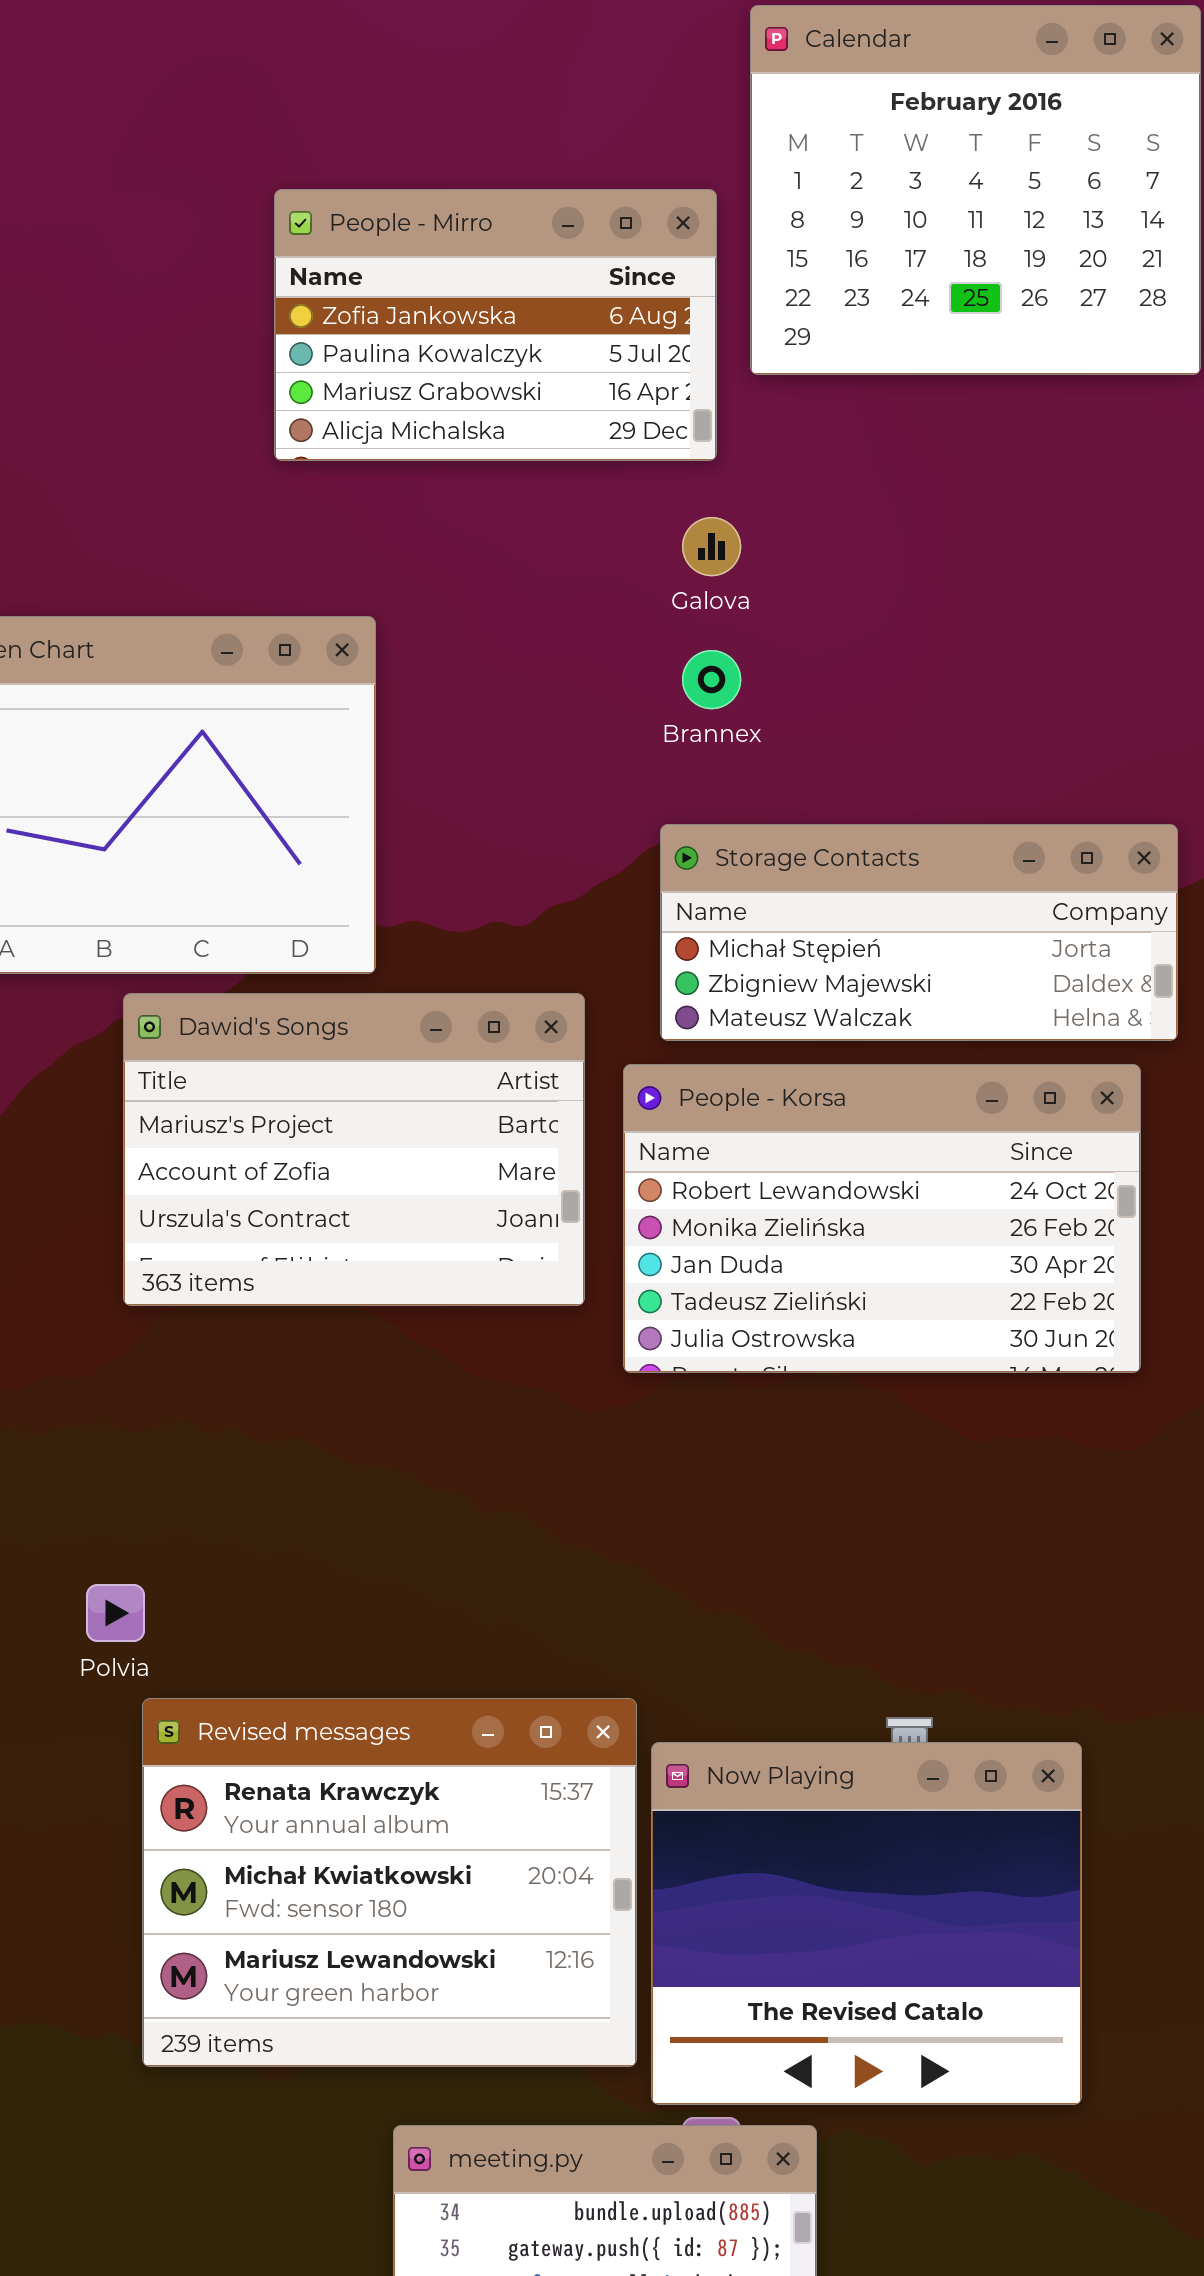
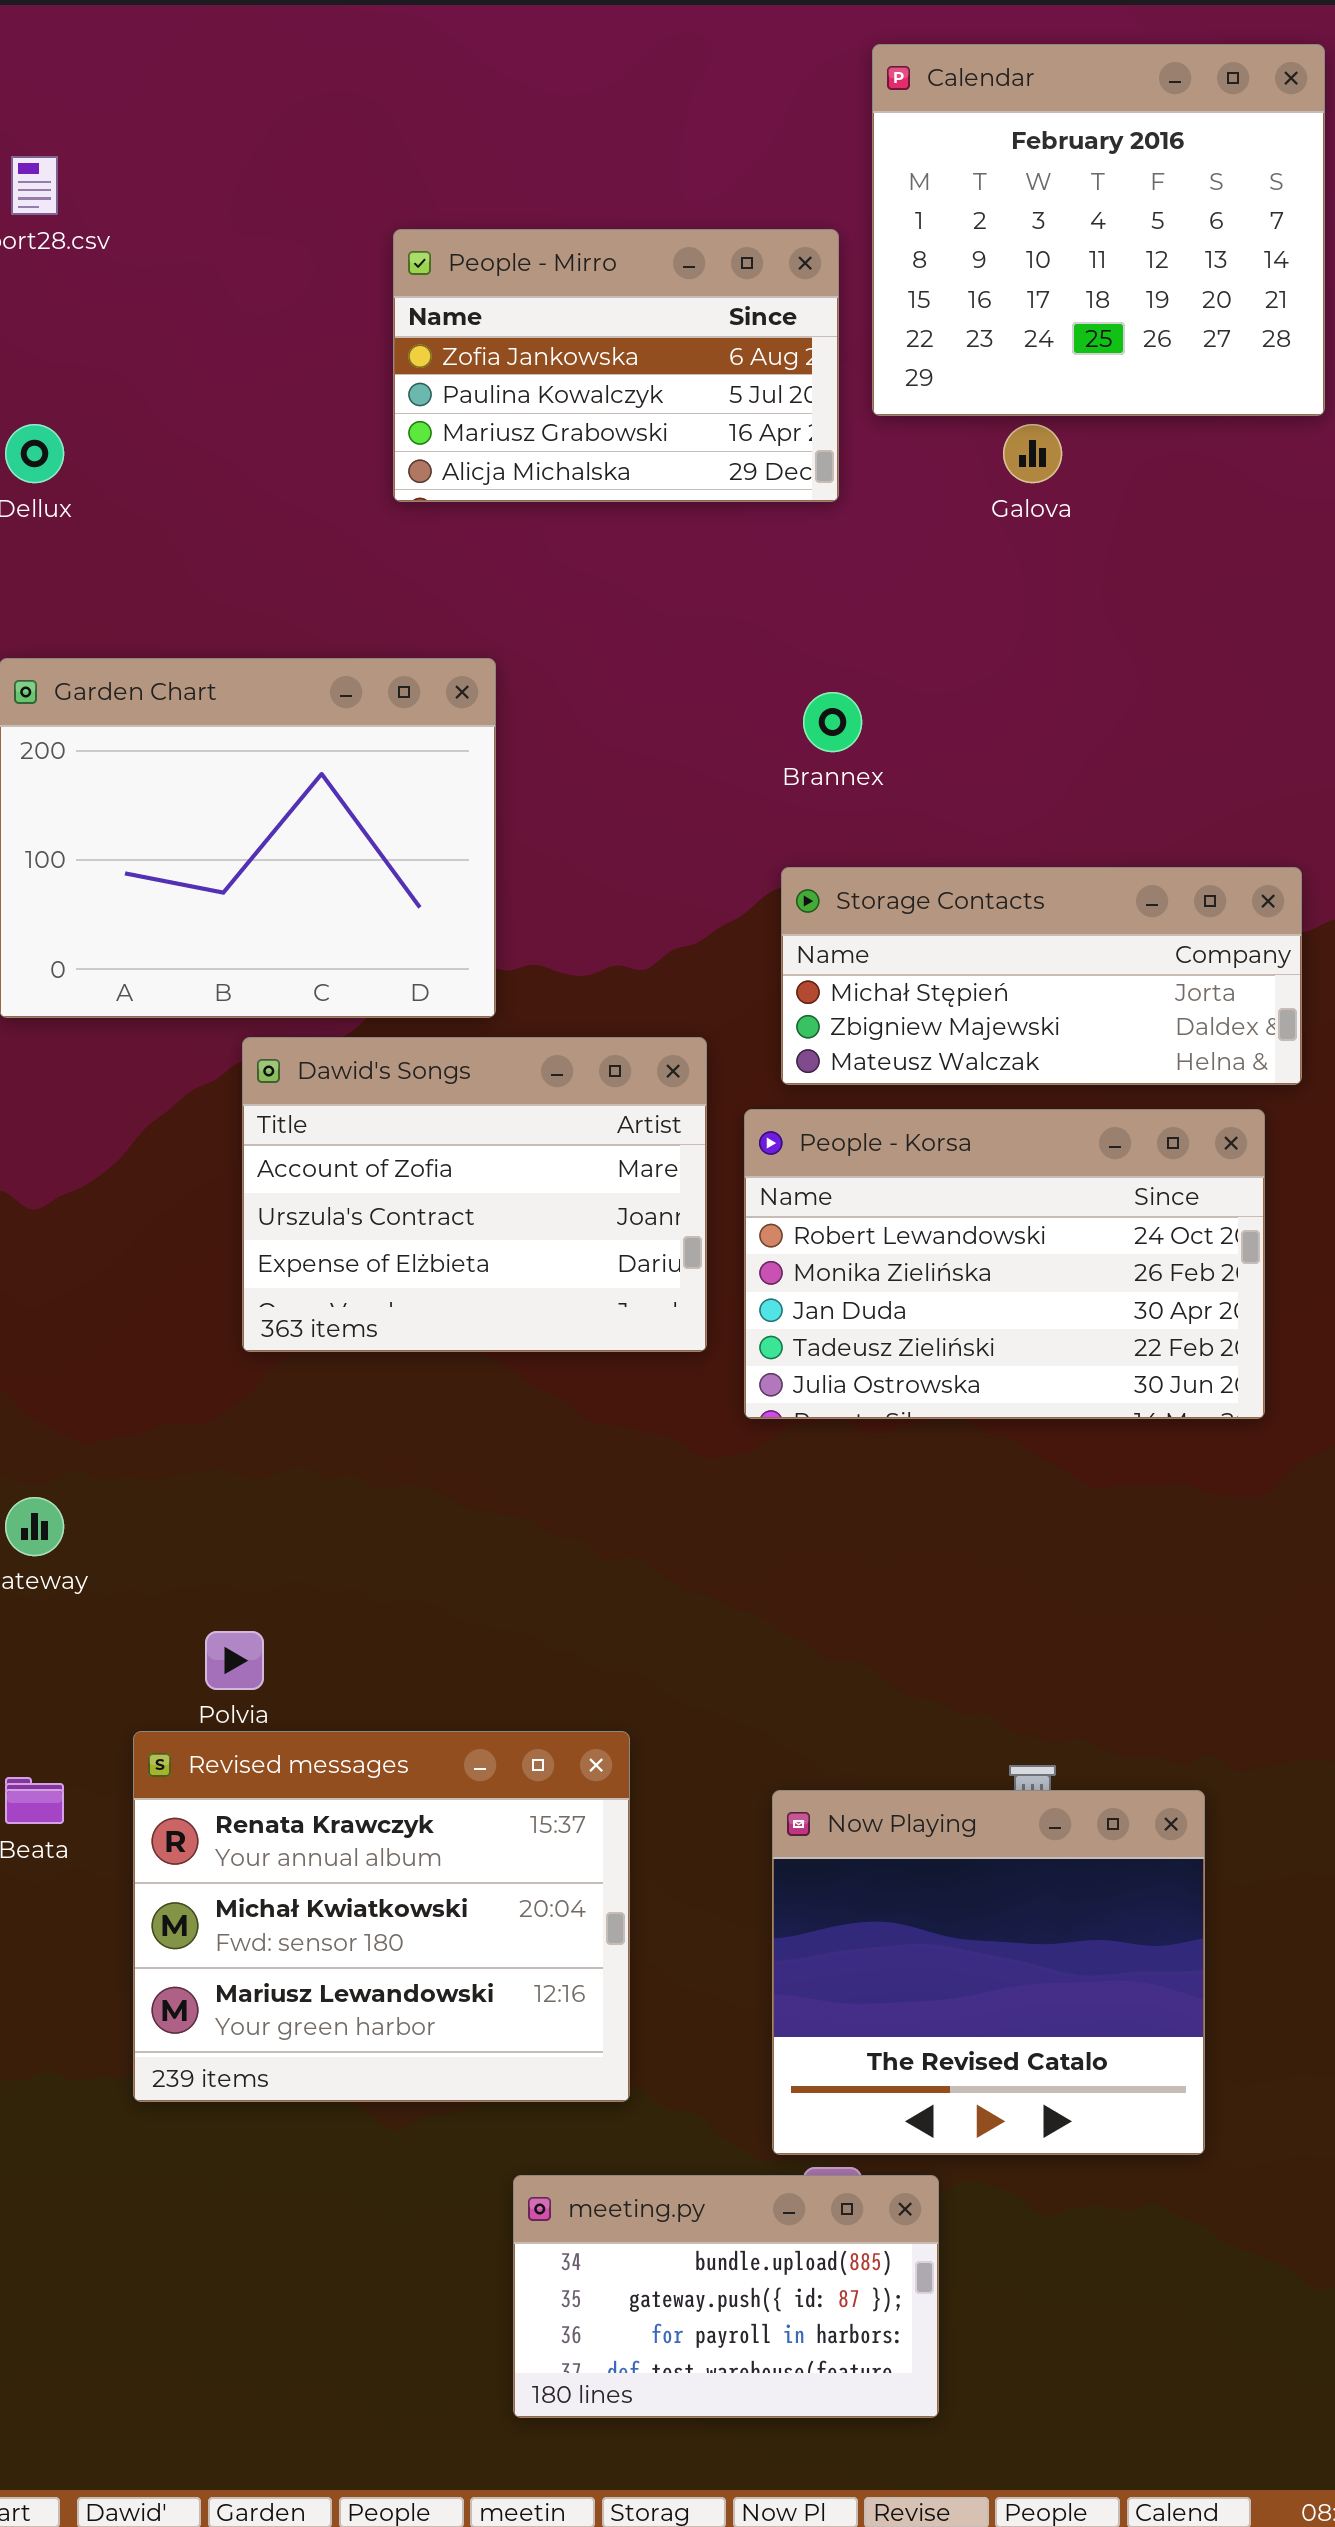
Galova: [682,517,741,576] -> [1003,424,1062,483], moved
Dawid's Songs: [123,993,585,1306] -> [242,1037,707,1352], scrolled down 1 row
Revised messages: [142,1698,637,2067] -> [133,1731,630,2102], moved

